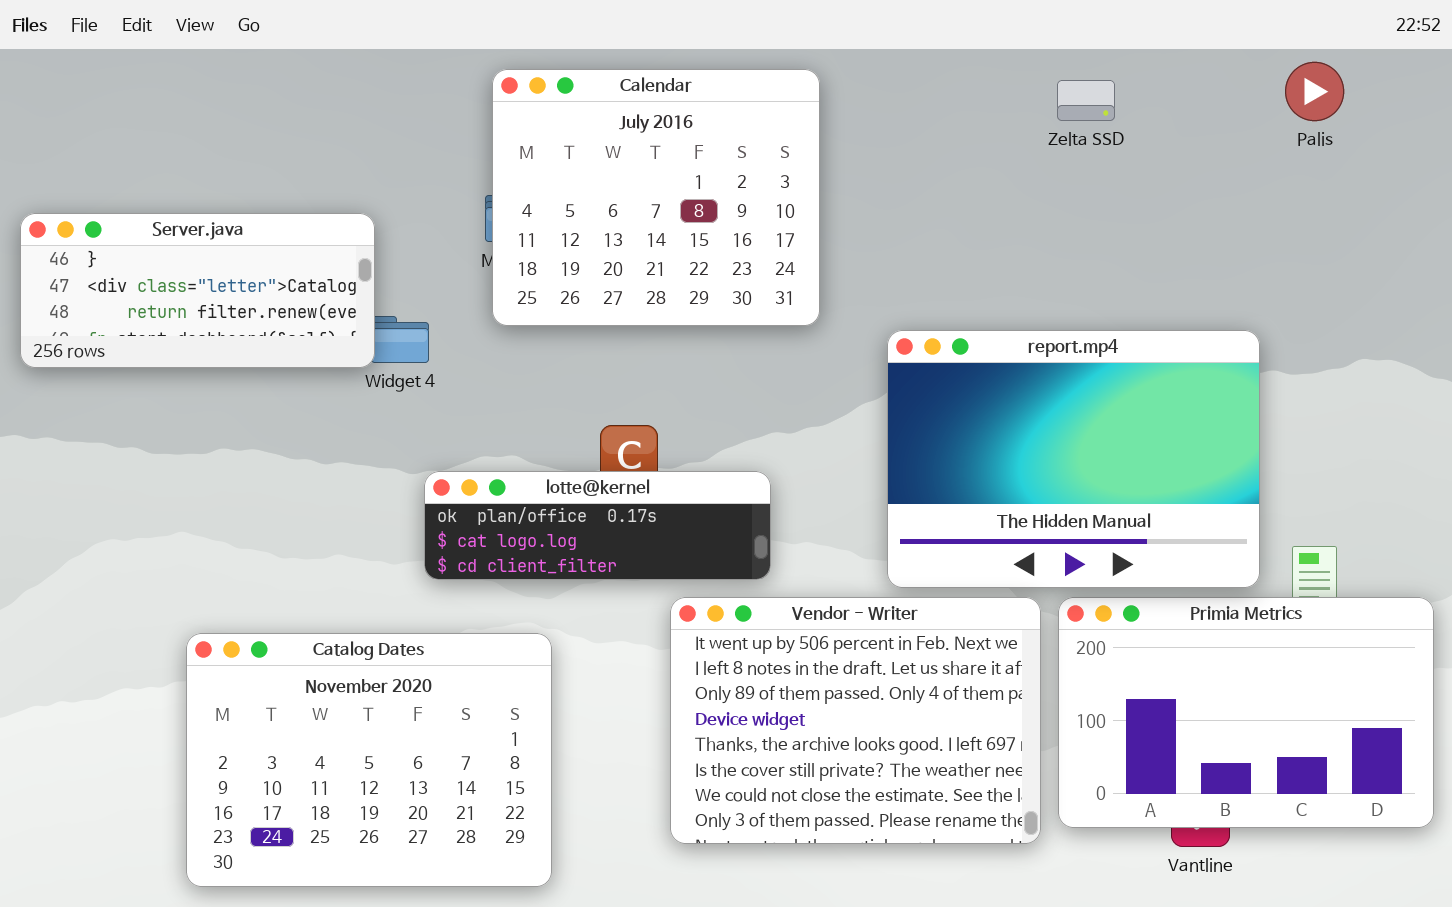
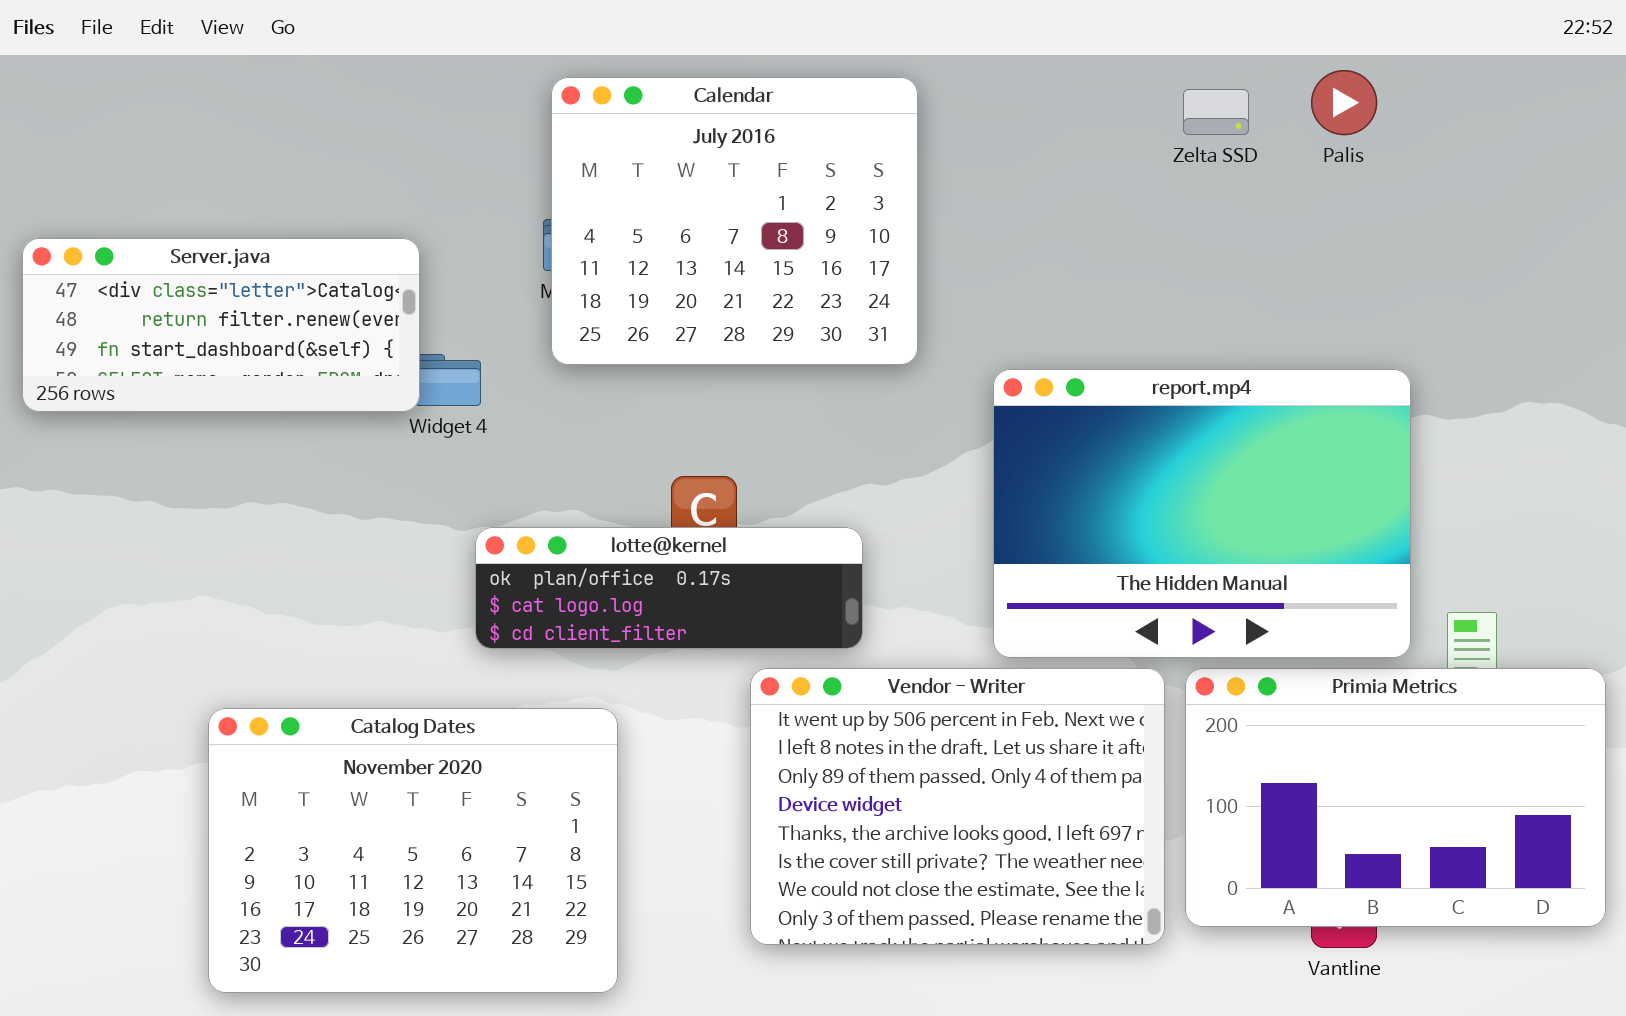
Palis: [1285,62,1344,121] -> [1311,70,1377,135], moved
Server.java: [20,213,375,368] -> [22,238,420,412], scrolled down 1 row

